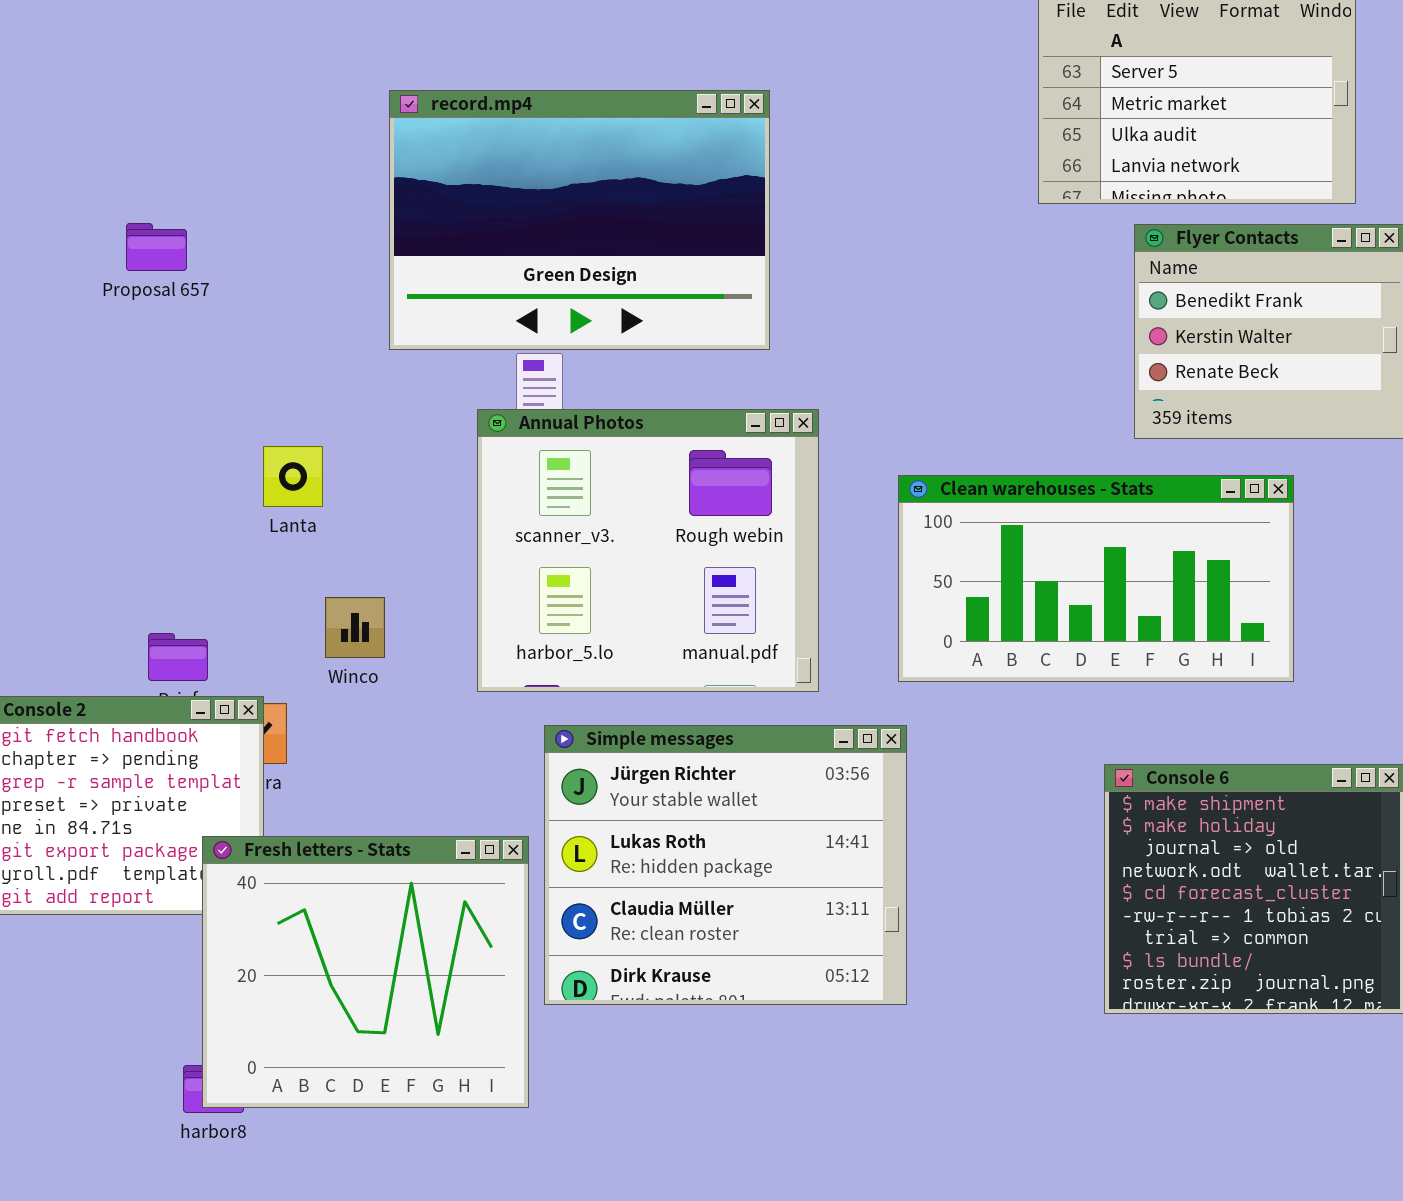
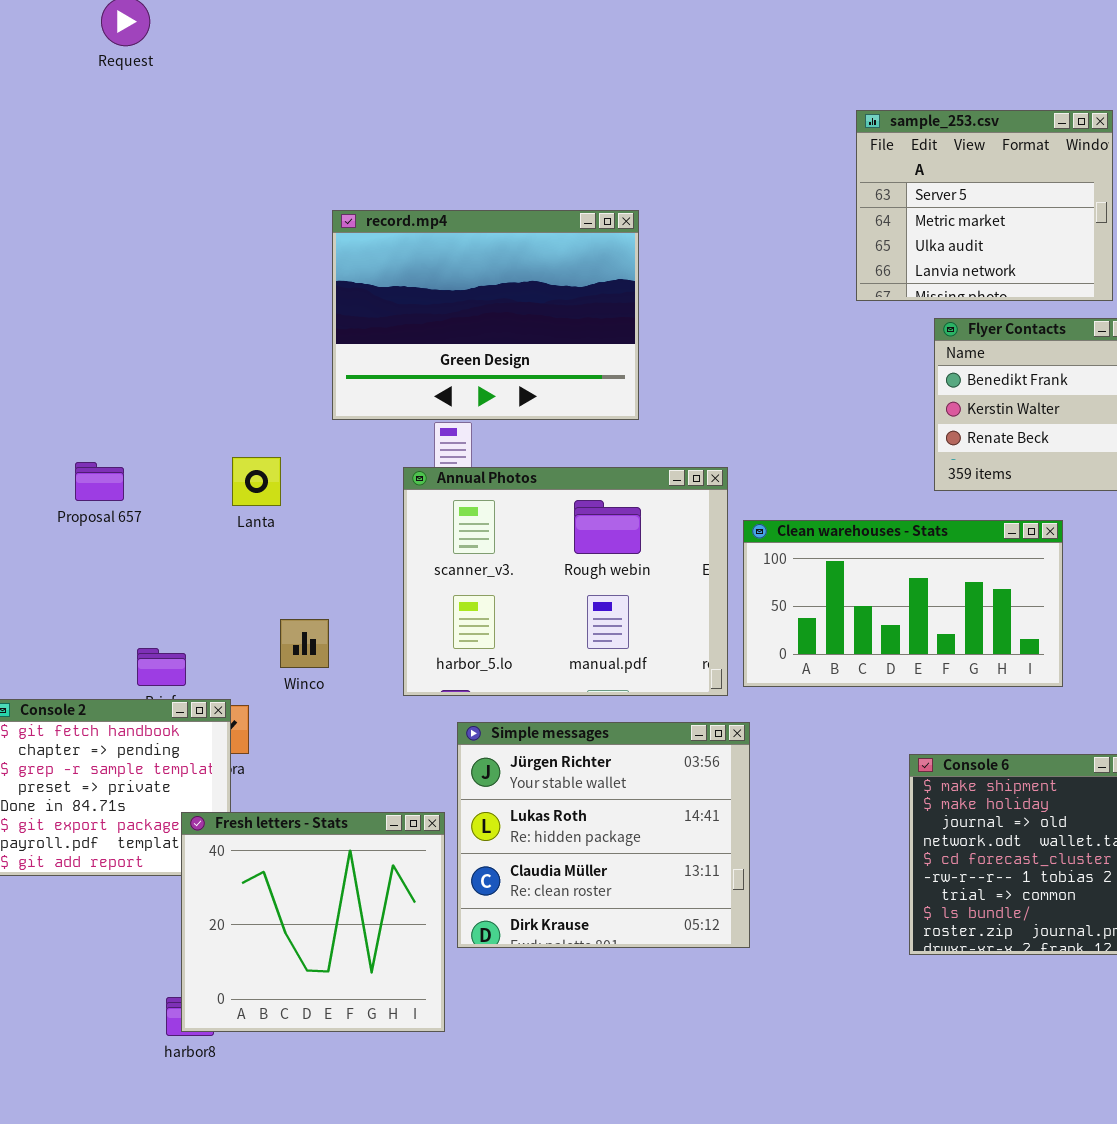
Proposal 657: [126,223,187,271] -> [75,462,124,501], moved
Annual Photos: [477,409,819,692] -> [403,467,728,696], resized
Lanta: [263,446,323,507] -> [232,457,281,506], moved

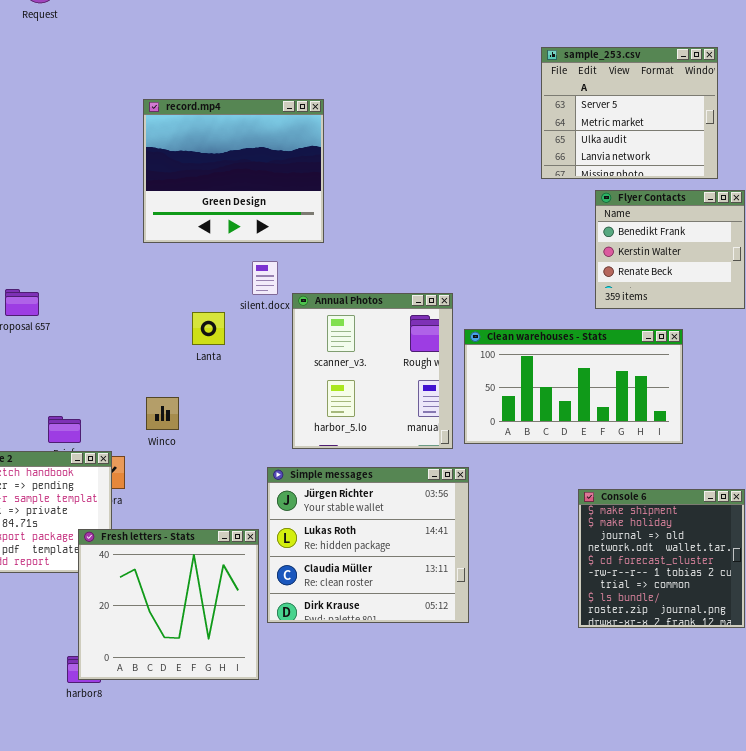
record.mp4: [332,210,639,420] -> [143,99,324,243], moved, resized
Lanta: [232,457,281,506] -> [192,312,225,345], moved
Annual Photos: [403,467,728,696] -> [292,293,453,449], resized

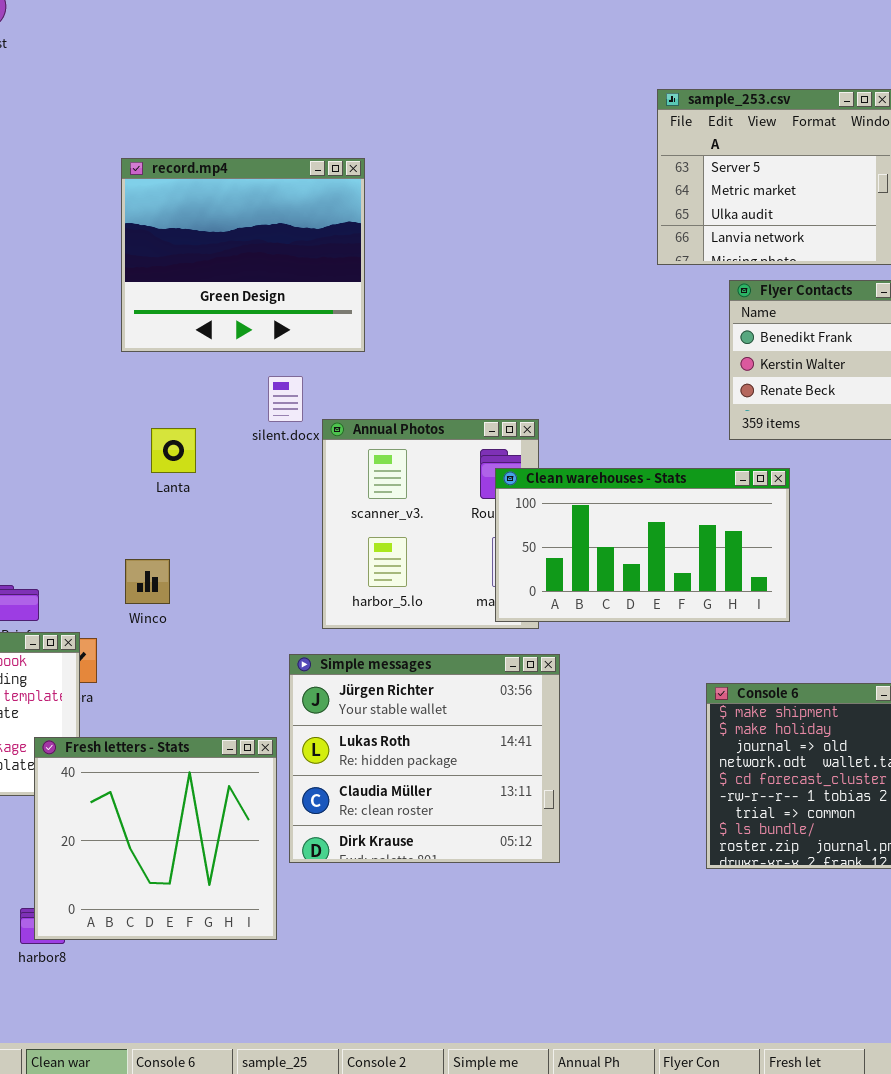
Lanta: [192,312,225,345] -> [151,428,196,473], moved
Clean warehouses - Stats: [464,329,683,444] -> [495,468,790,622], moved

